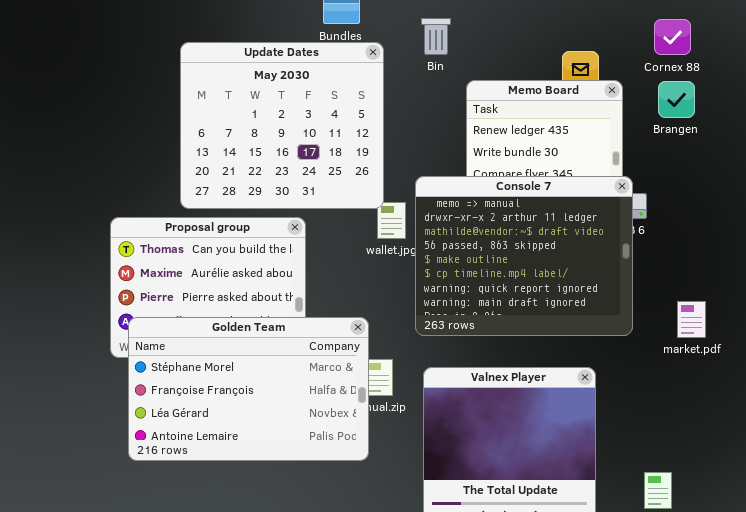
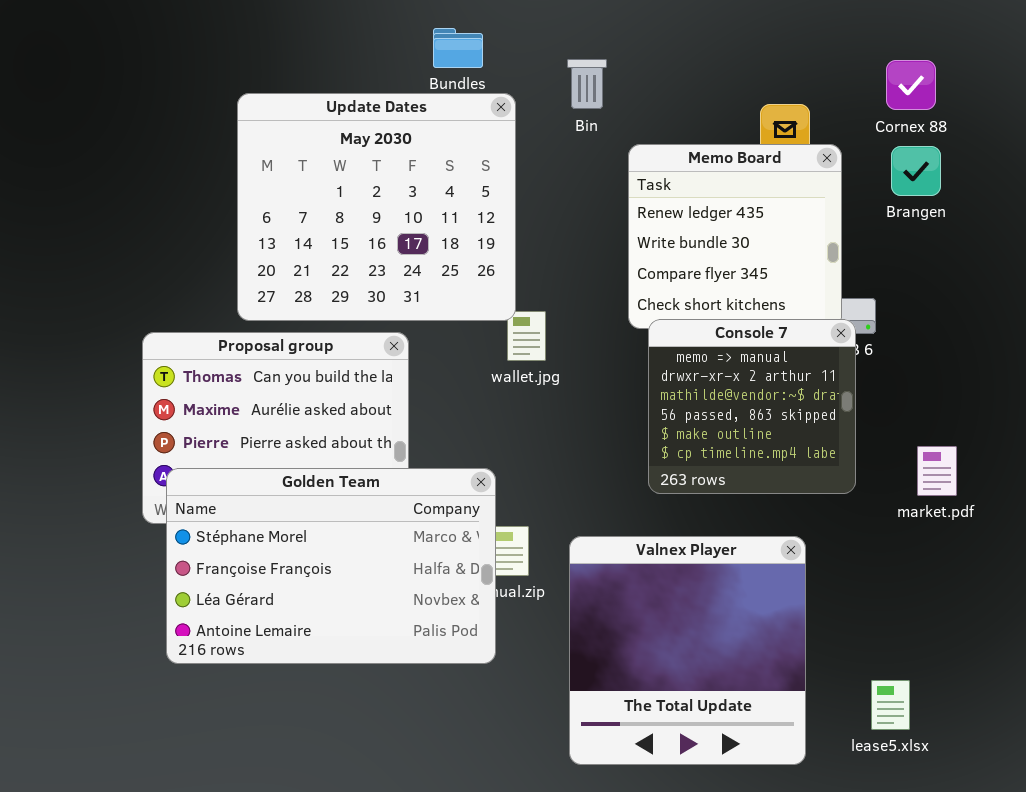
Console 7: [415,176,633,336] -> [648,319,856,494], resized

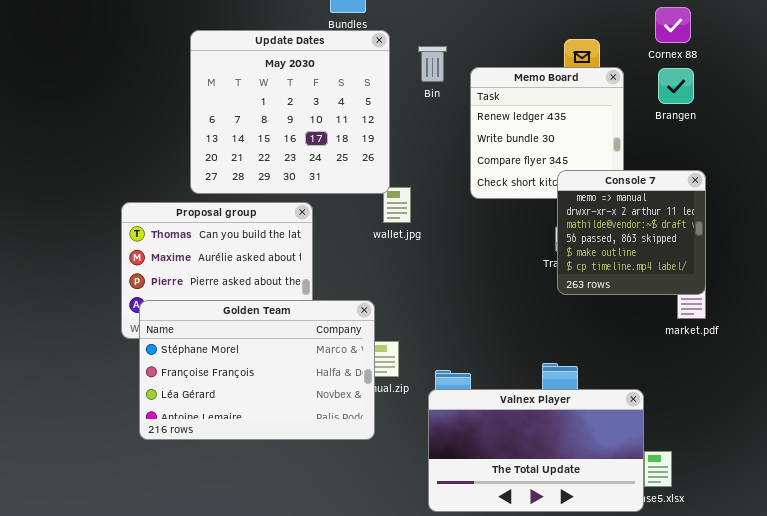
Bin: [567,59,607,109] -> [418,46,447,82], moved
Console 7: [648,319,856,494] -> [557,170,706,295], moved
Valnex Player: [569,536,806,765] -> [428,389,644,512], resized

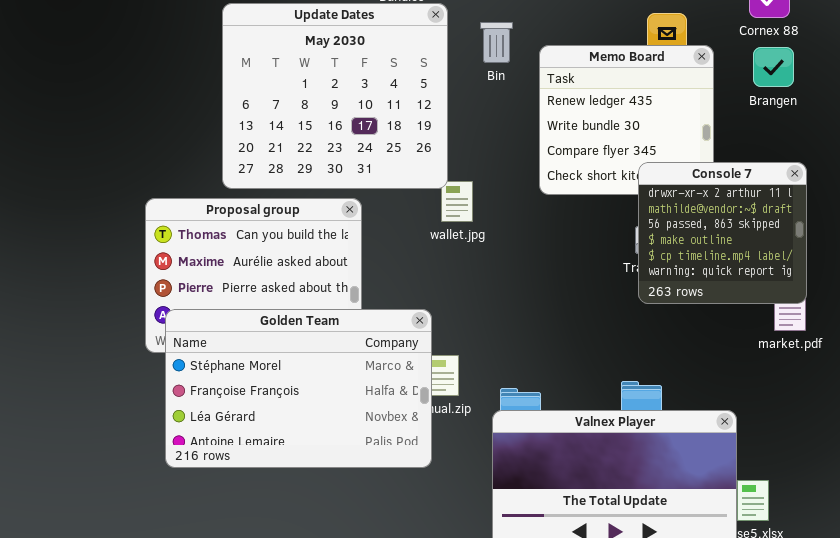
Console 7: [557,170,706,295] -> [638,162,807,304], scrolled down 1 row

